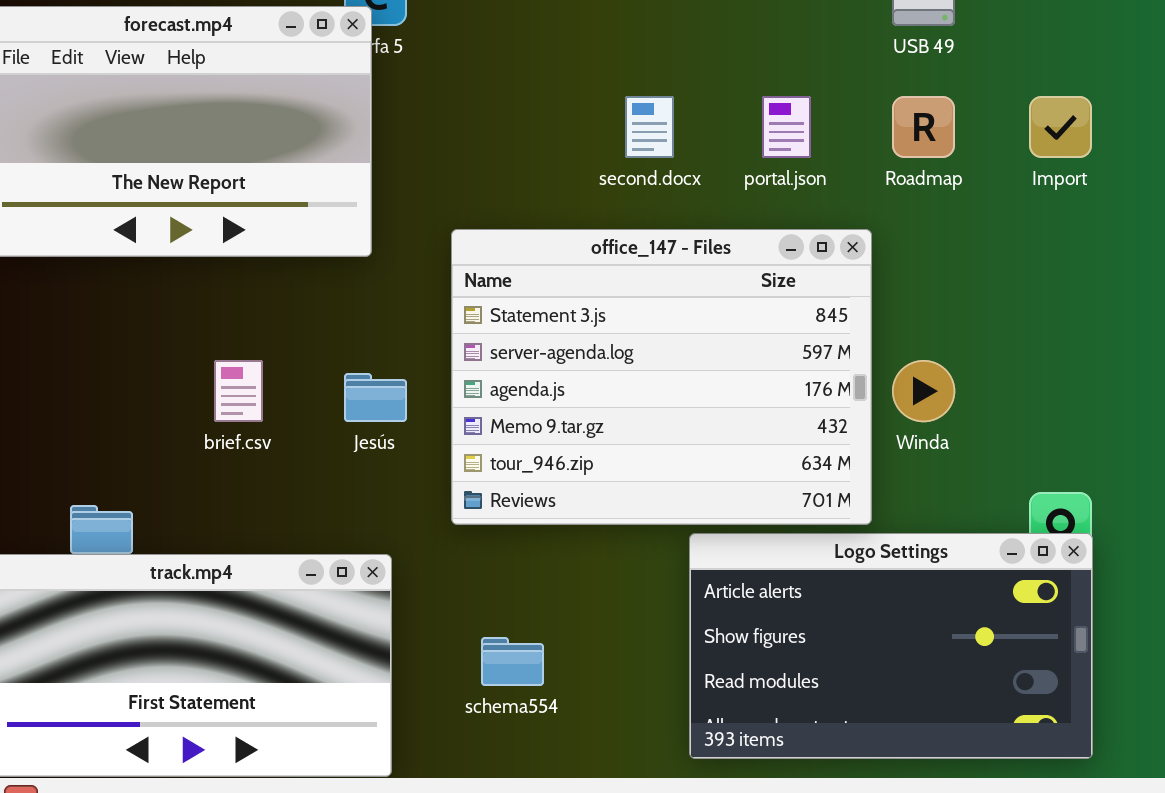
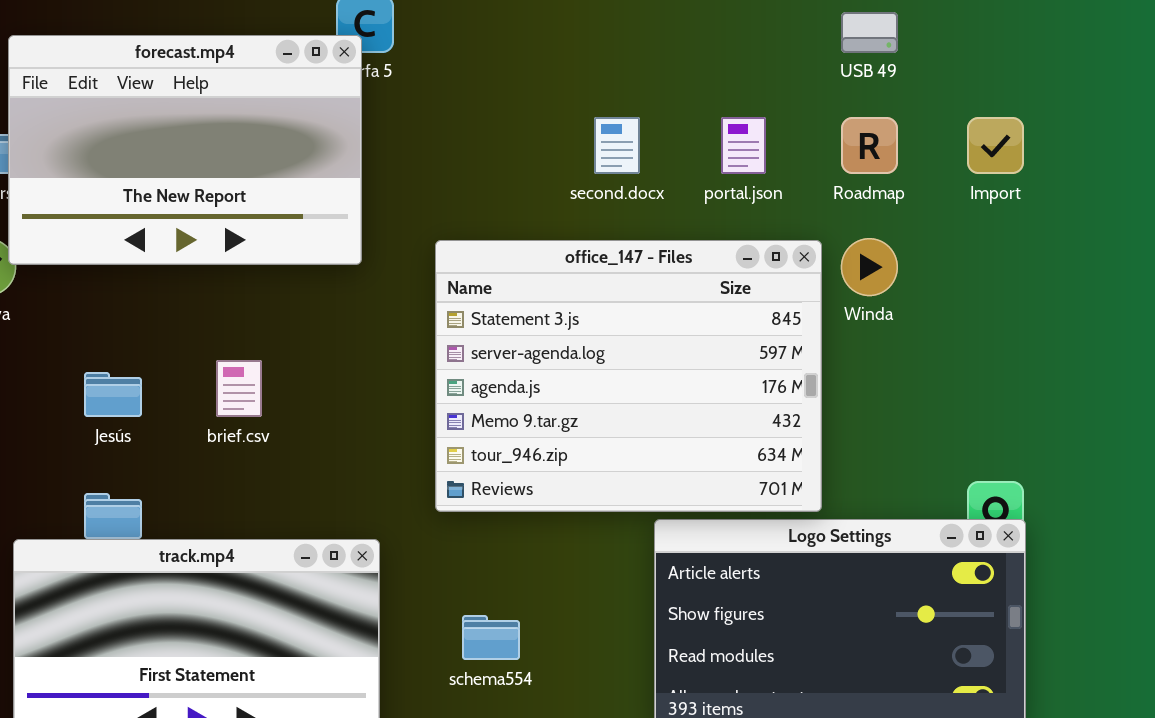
Winda: [892,360,955,422] -> [841,238,898,296], moved
Jesús: [344,373,407,422] -> [84,372,142,417], moved

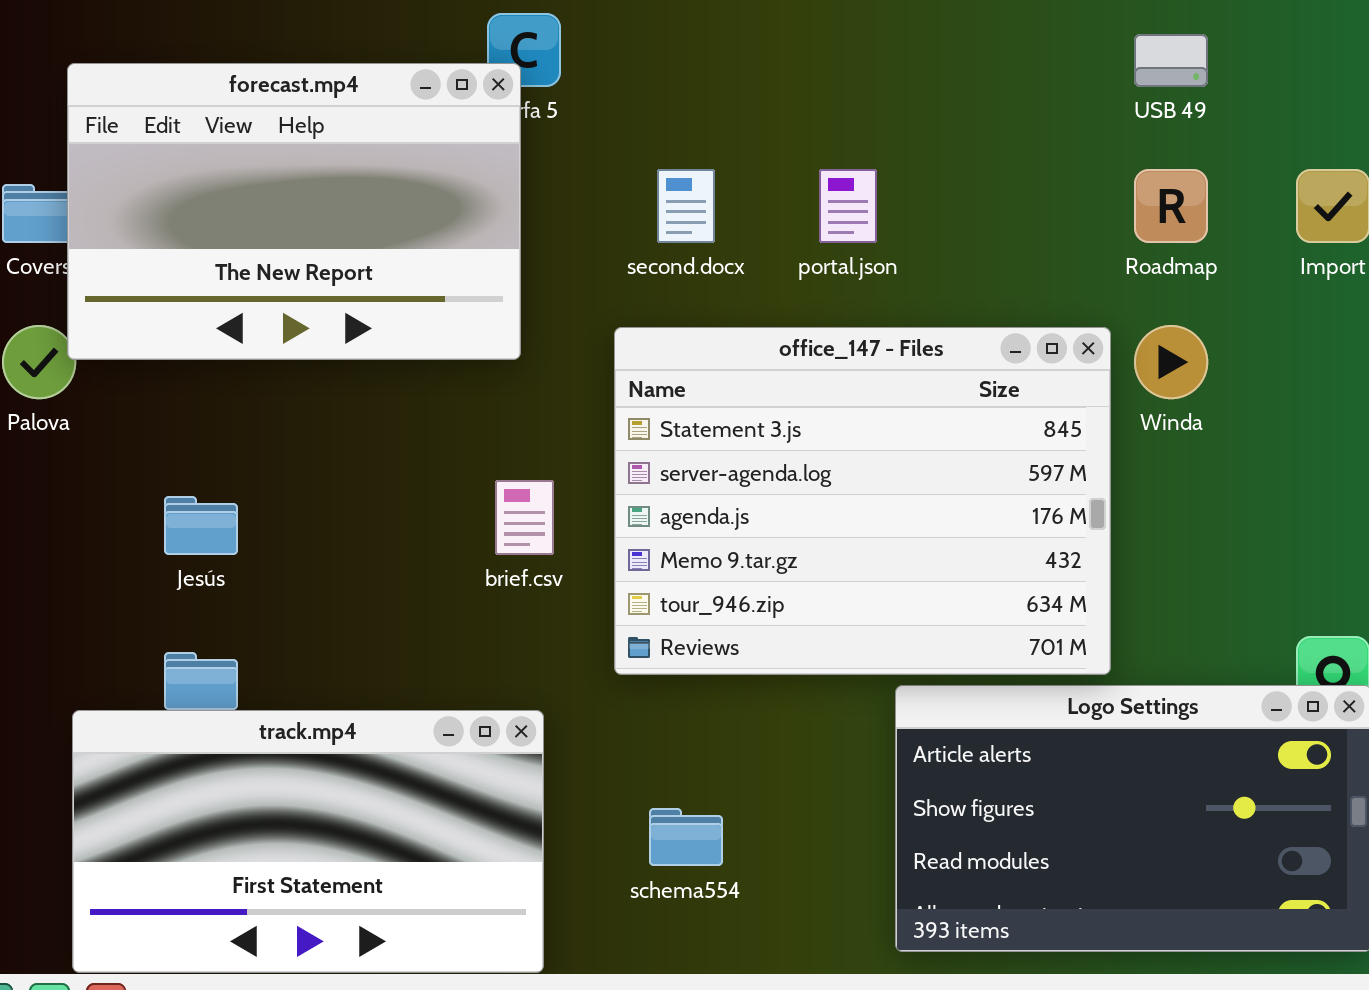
second.docx: [594,117,640,174] -> [657,169,715,243], moved
portal.json: [721,117,766,174] -> [819,169,877,243], moved
brief.csv: [216,360,262,417] -> [495,480,554,555], moved

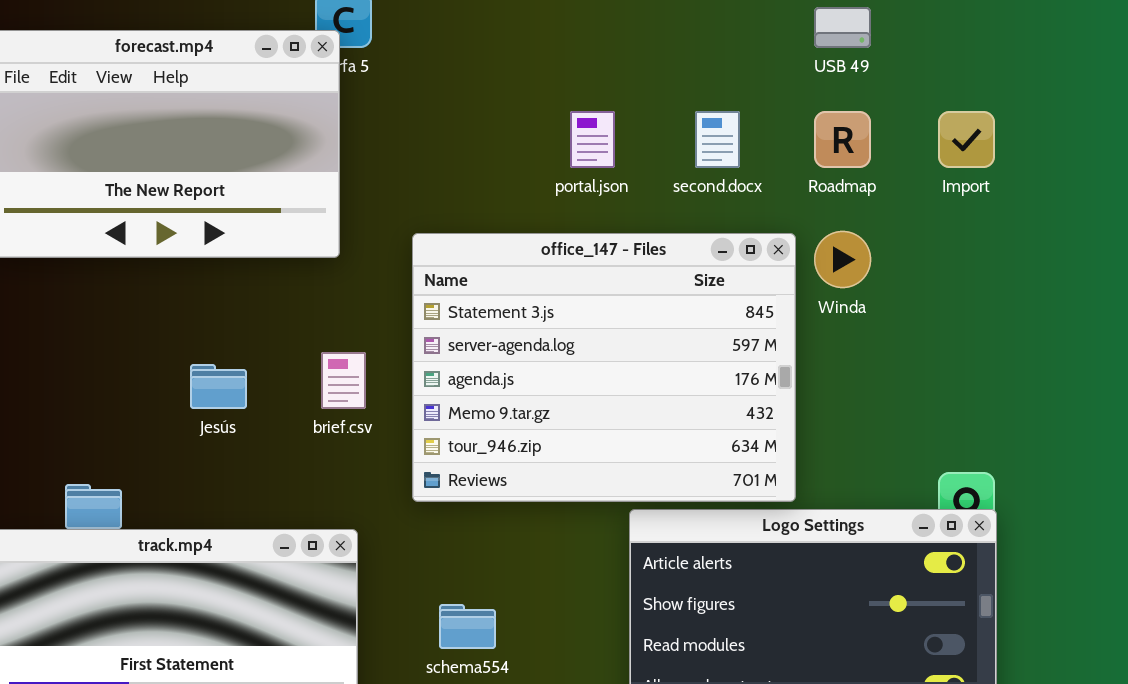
second.docx: [657,169,715,243] -> [695,111,740,168], moved
Jesús: [164,496,238,555] -> [190,364,247,409], moved

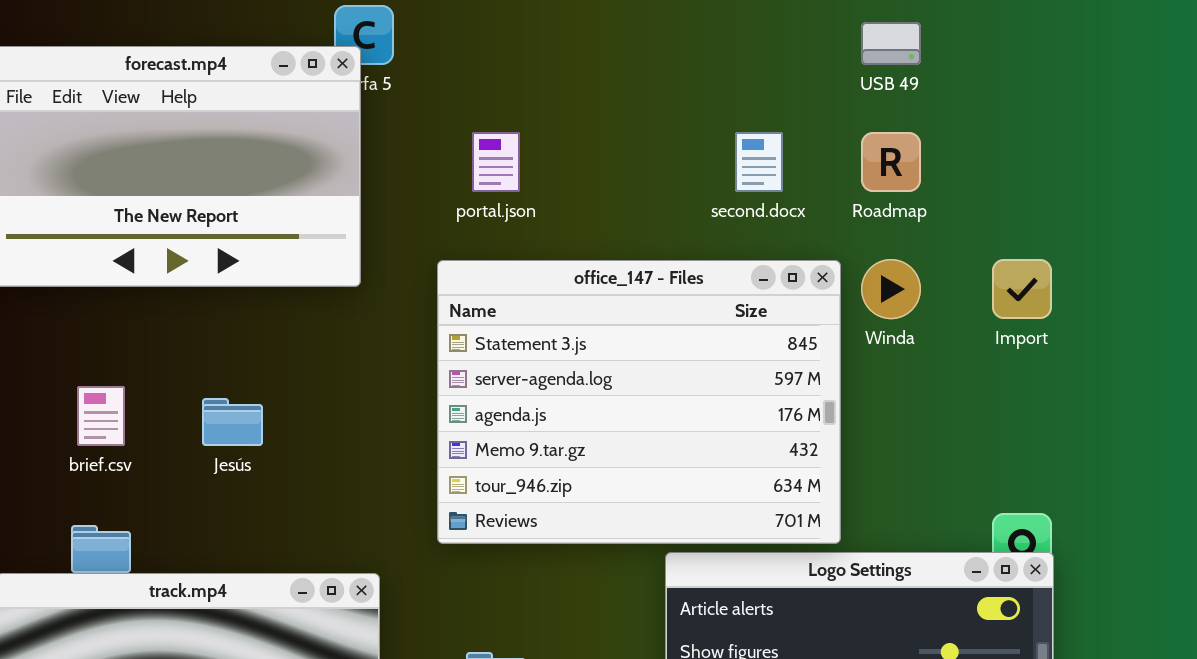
portal.json: [570,111,615,168] -> [472,132,520,192], moved
Import: [938,111,995,168] -> [992,259,1052,319], moved
brief.csv: [321,352,366,409] -> [77,386,125,446], moved

